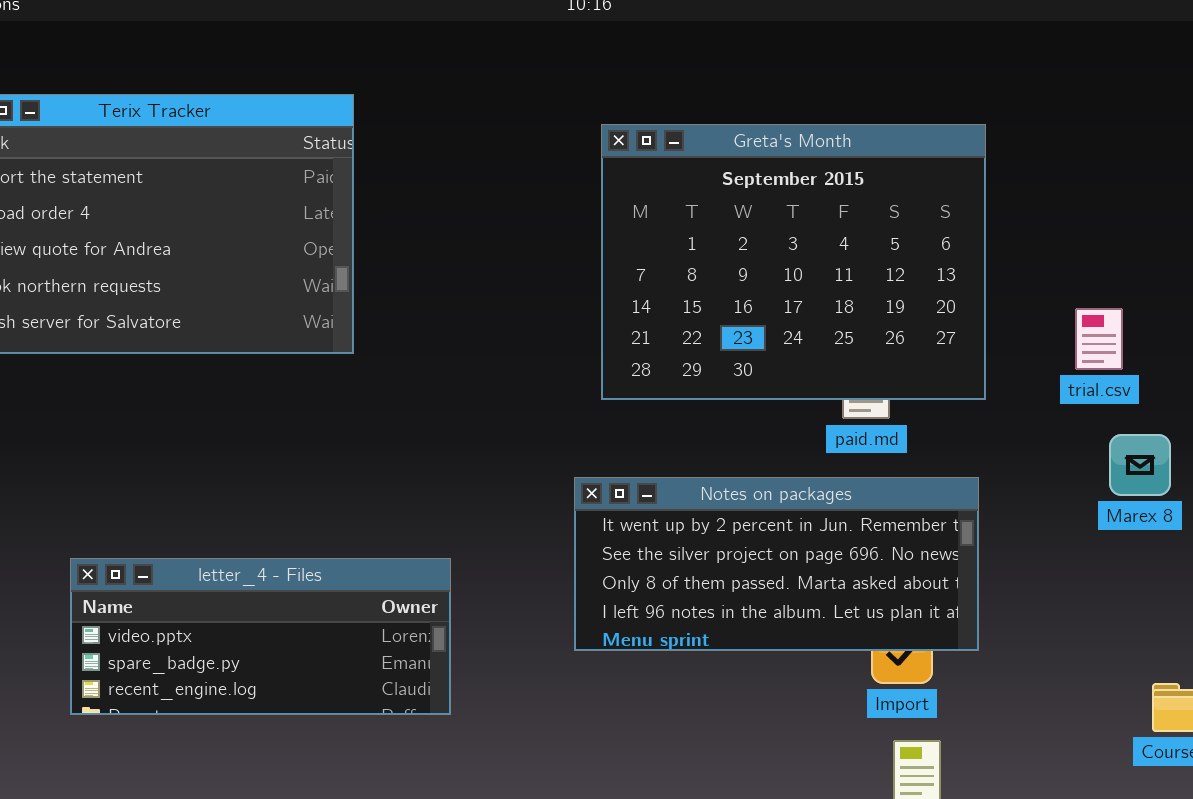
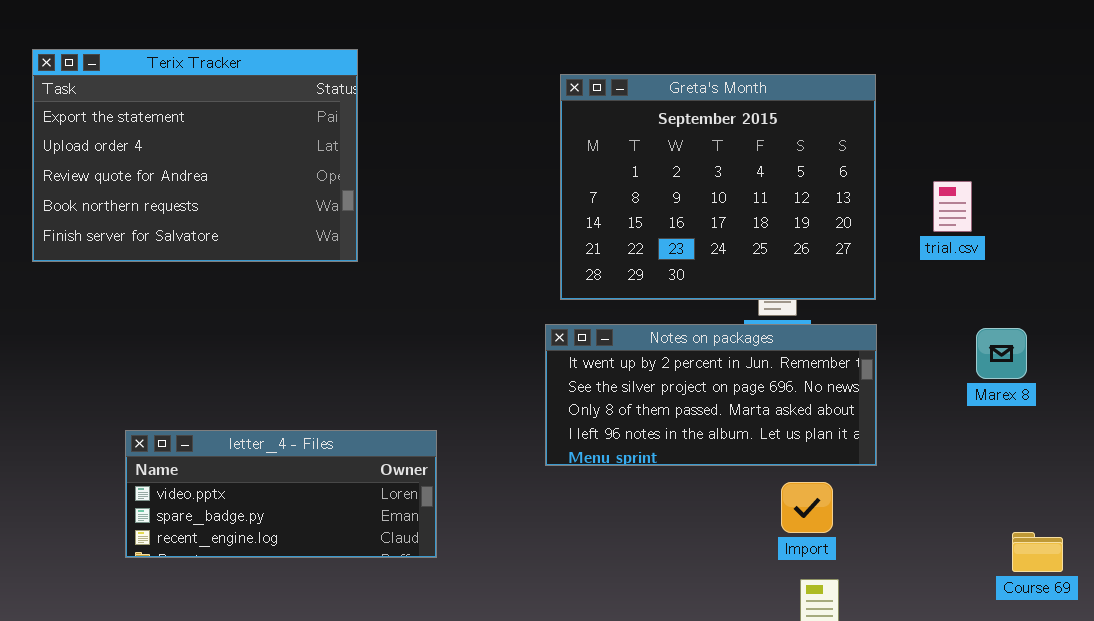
trial.csv: [1075,308,1123,370] -> [933,181,972,232], moved
Notes on packages: [574,477,979,651] -> [545,324,877,466], moved

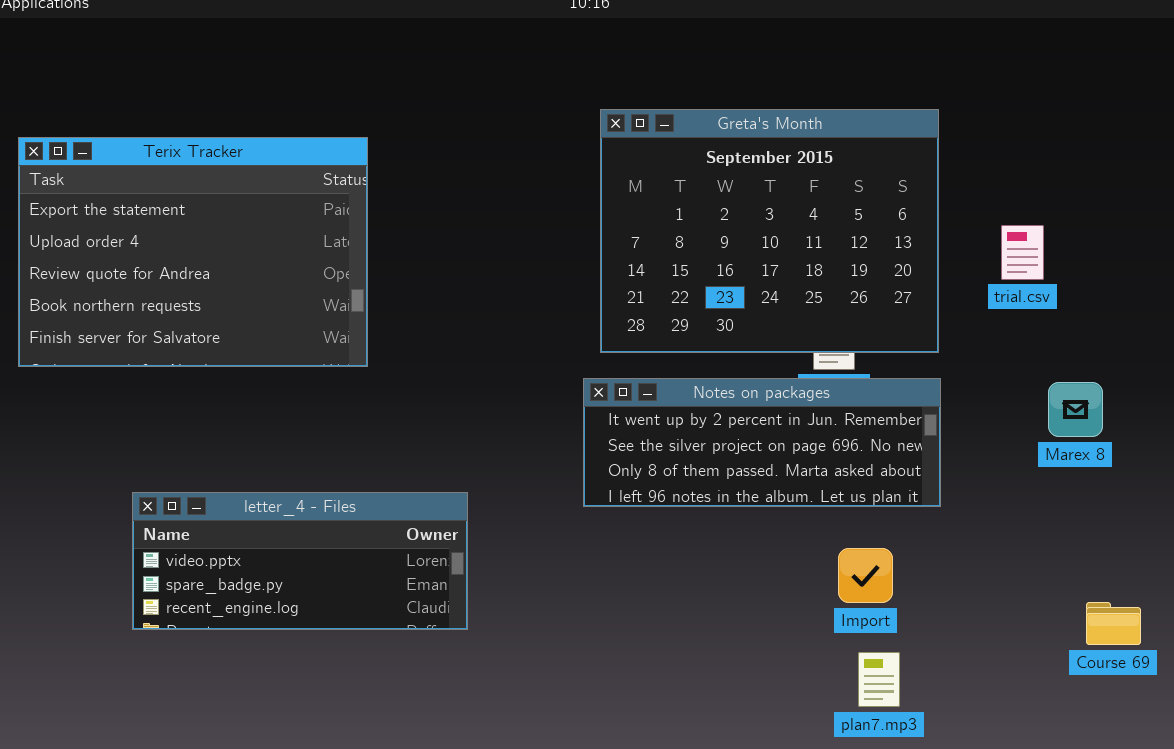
Terix Tracker: [32,49,358,262] -> [18,137,368,367], moved
Notes on packages: [545,324,877,466] -> [583,378,941,507], resized

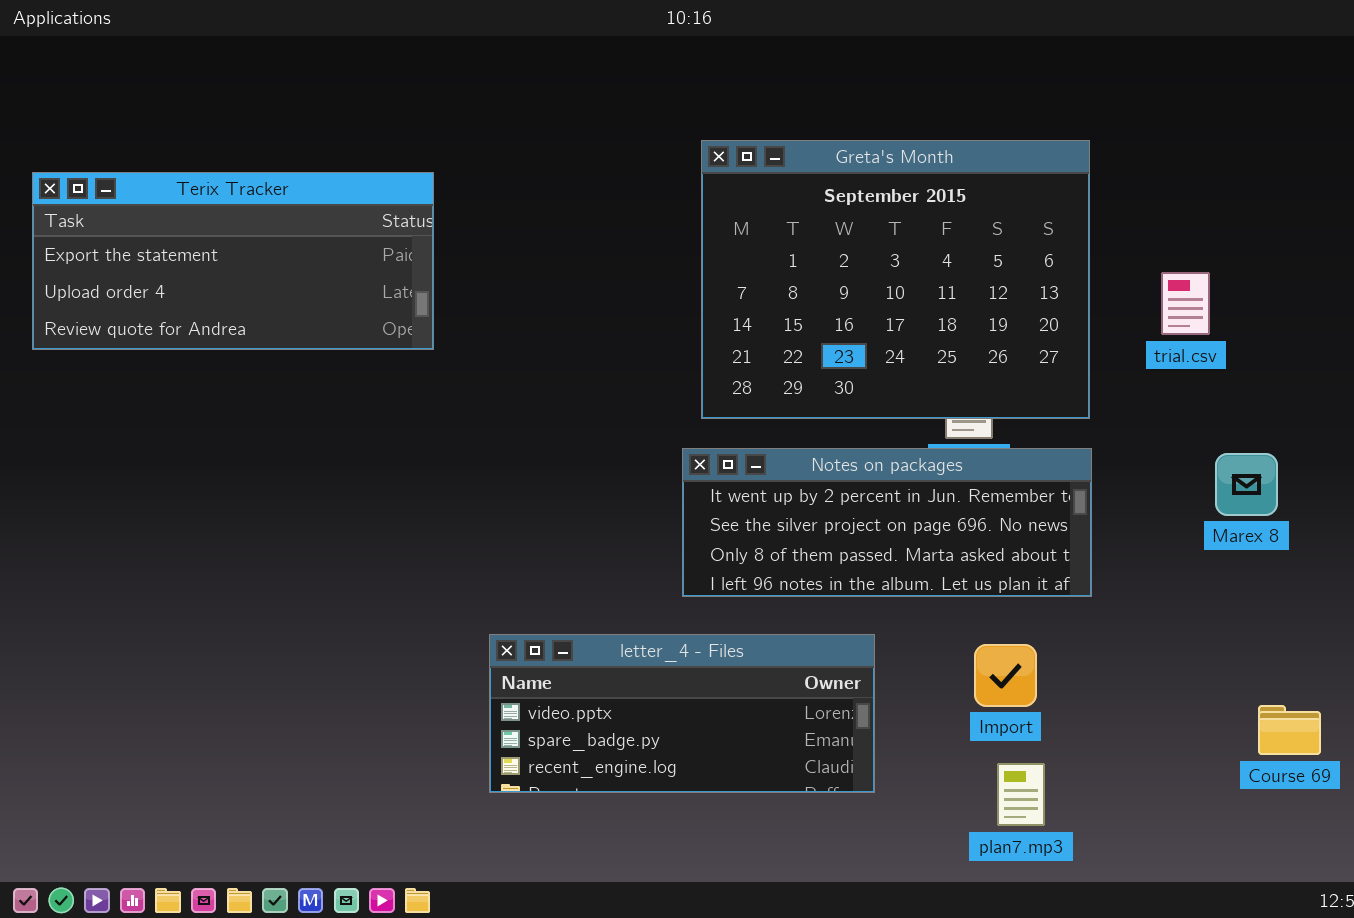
Terix Tracker: [18,137,368,367] -> [32,172,434,350], resized
letter_4 - Files: [132,492,468,630] -> [489,634,875,793], moved

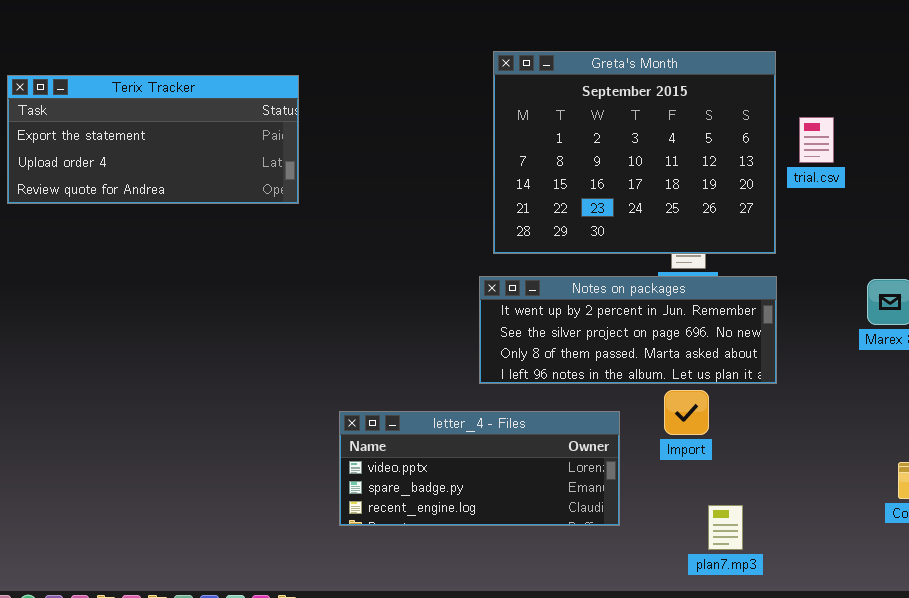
trial.csv: [1161,272,1210,335] -> [799,117,834,163], moved
Import: [974,644,1037,707] -> [664,390,709,435], moved

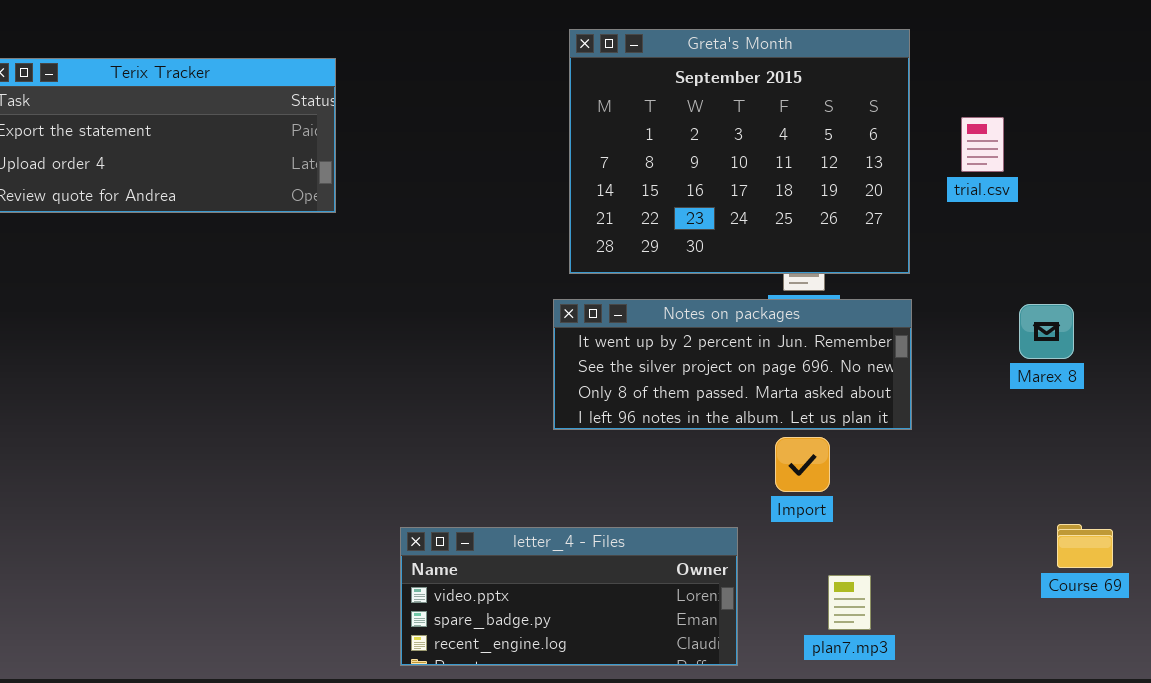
trial.csv: [799,117,834,163] -> [961,117,1004,172], moved
letter_4 - Files: [339,411,620,526] -> [400,527,738,666], moved

